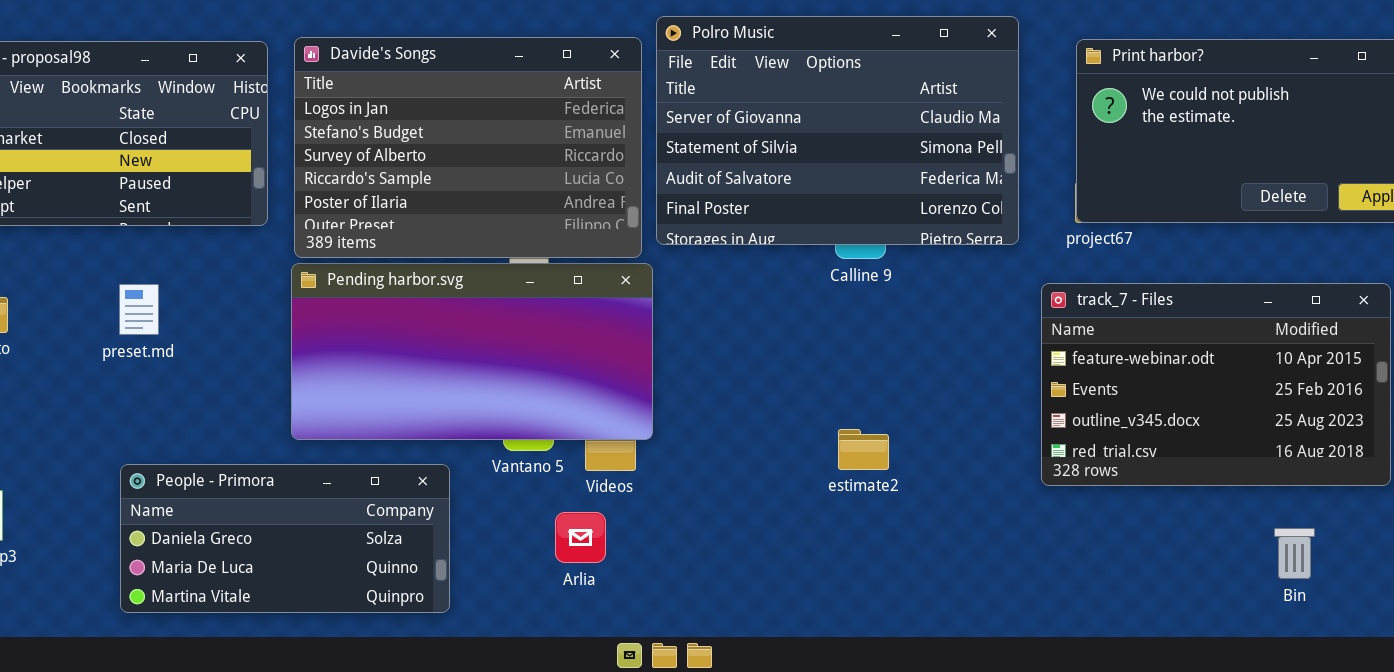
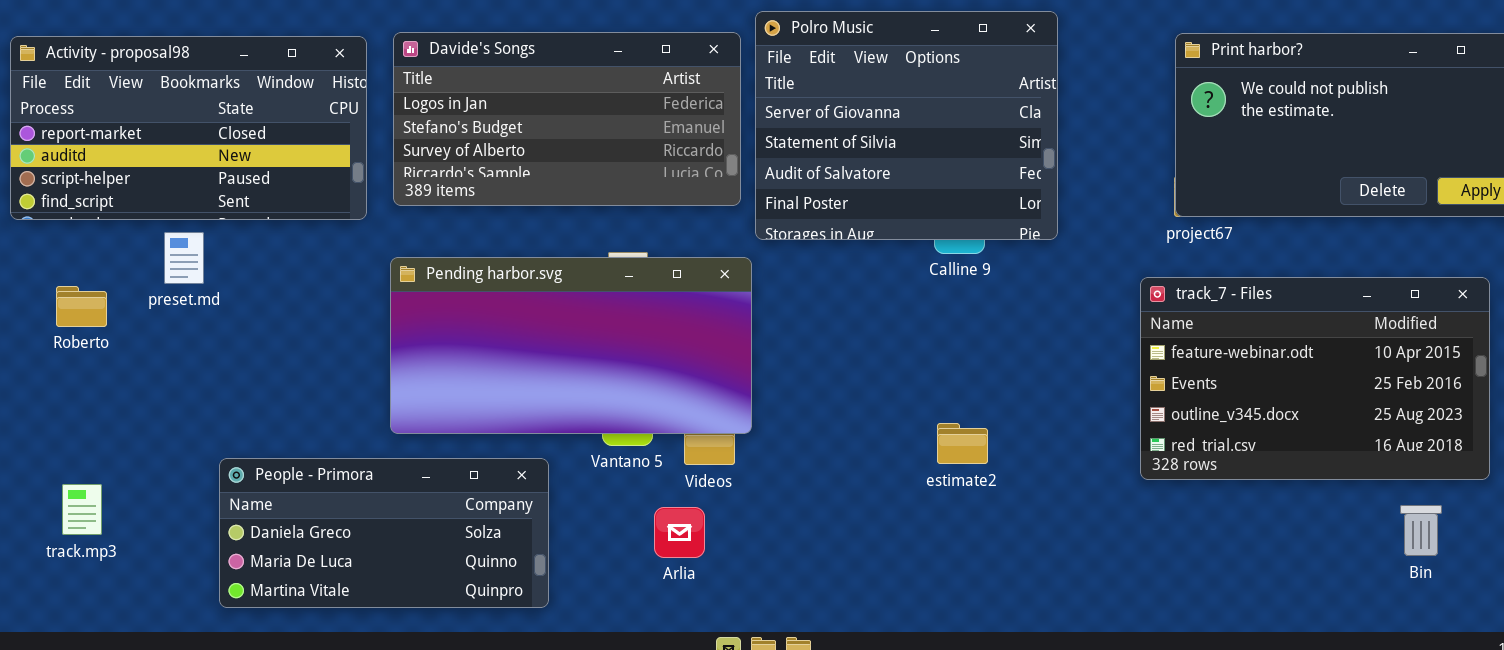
Polro Music: [656,16,1019,245] -> [755,11,1058,240], resized
Davide's Songs: [294,37,642,258] -> [393,32,741,206], resized
preset.md: [119,284,159,335] -> [164,232,204,284], moved
Bin: [1274,528,1315,579] -> [1400,505,1442,556], moved

